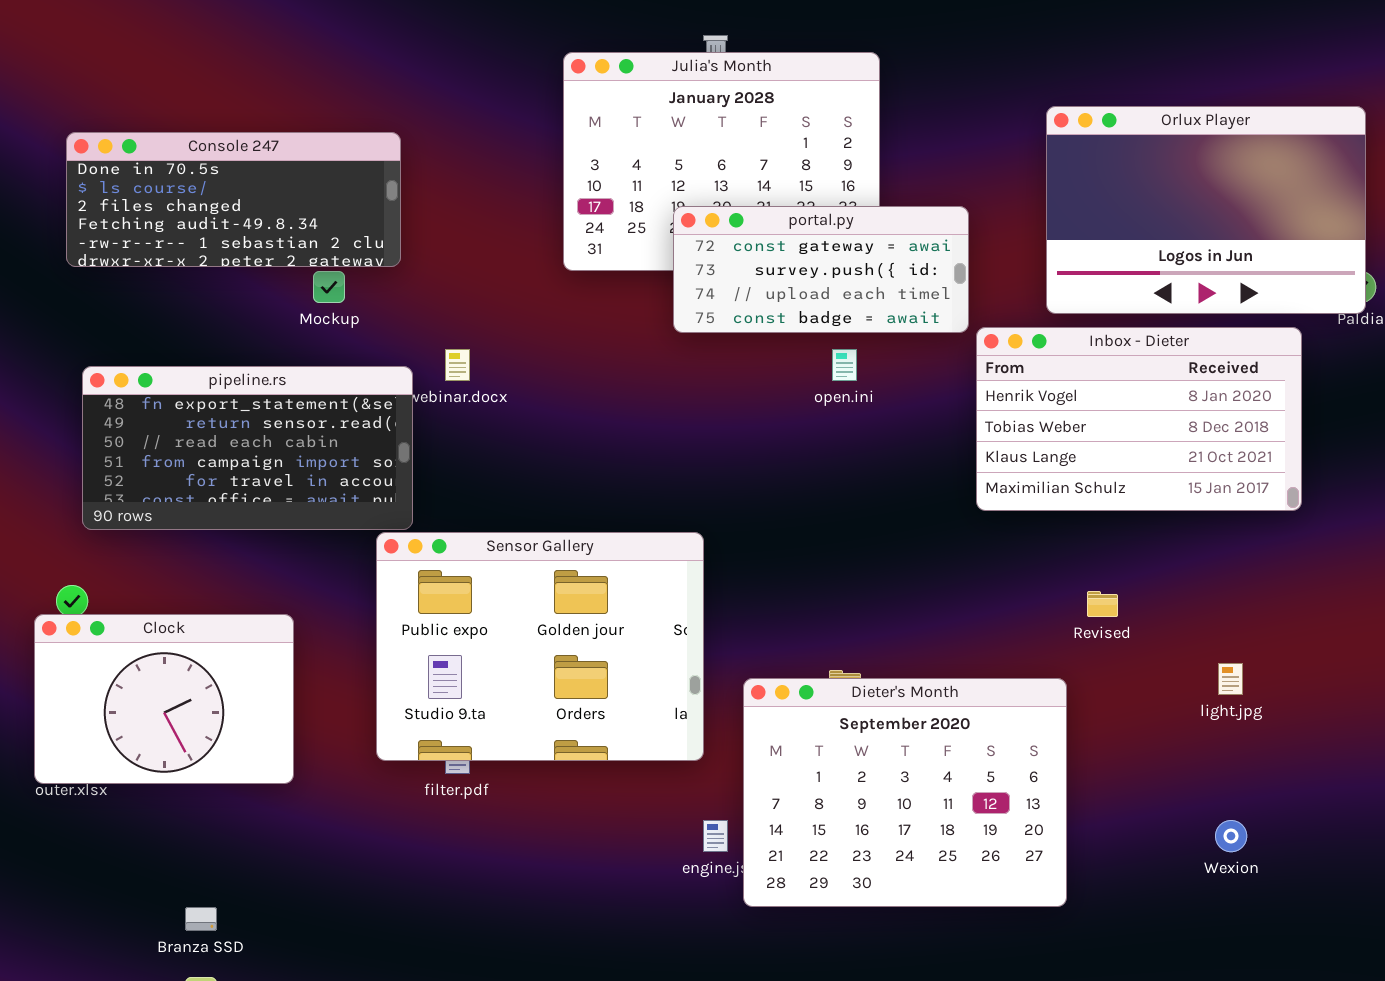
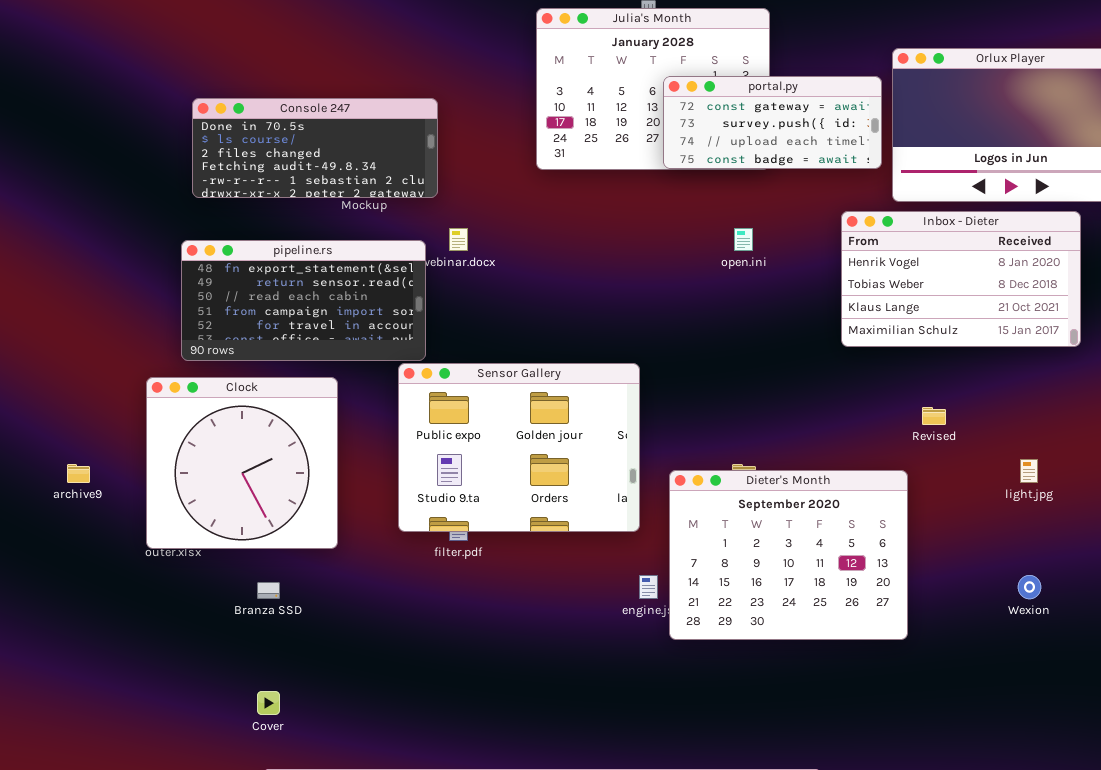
Console 247: [66,132,401,267] -> [192,98,438,198], moved
portal.py: [673,206,969,333] -> [663,76,882,169], moved
Clock: [34,614,294,784] -> [146,377,338,549], resized
Branza SSD: [185,907,217,931] -> [257,582,280,599], moved

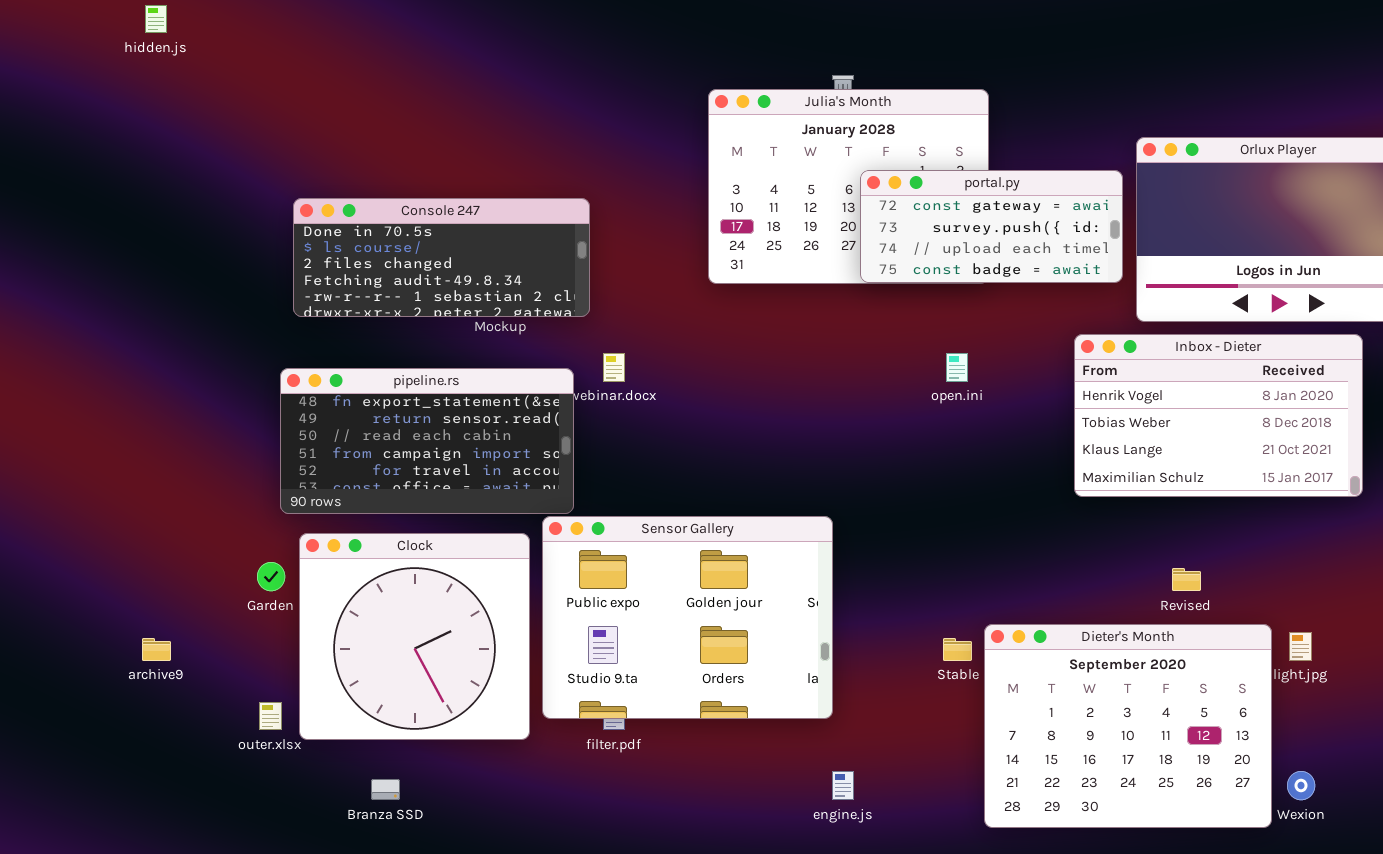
Clock: [146,377,338,549] -> [299,533,530,740], moved
Dieter's Month: [669,470,908,640] -> [984,624,1272,828], moved

